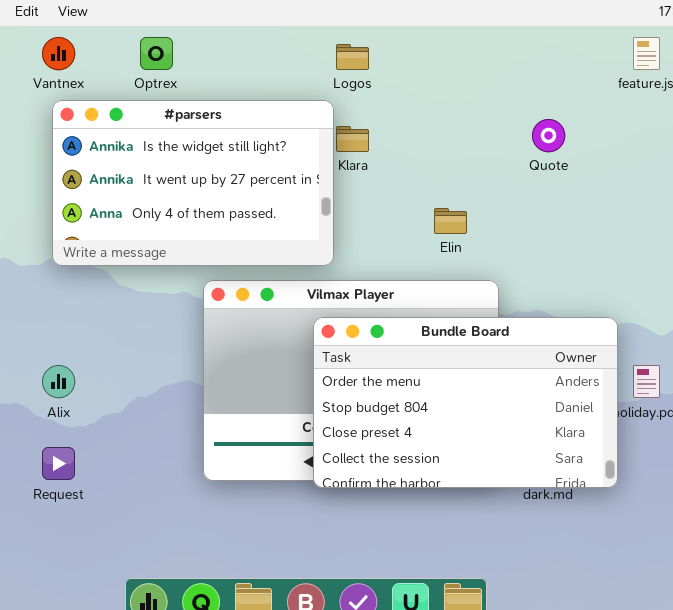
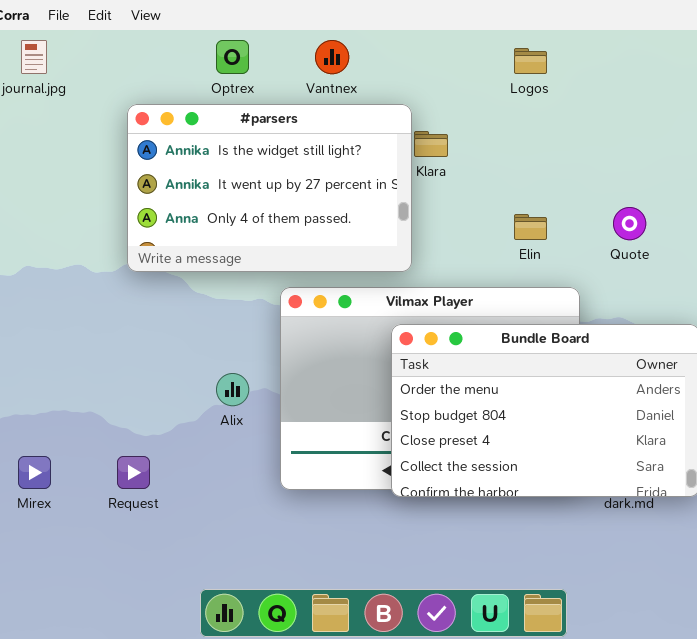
Vantnex: [42,37,75,70] -> [315,40,349,74], moved
Logos: [336,44,369,70] -> [514,48,547,74], moved
Quote: [532,119,565,152] -> [613,207,646,240], moved
Alix: [42,365,75,398] -> [216,373,249,406], moved

